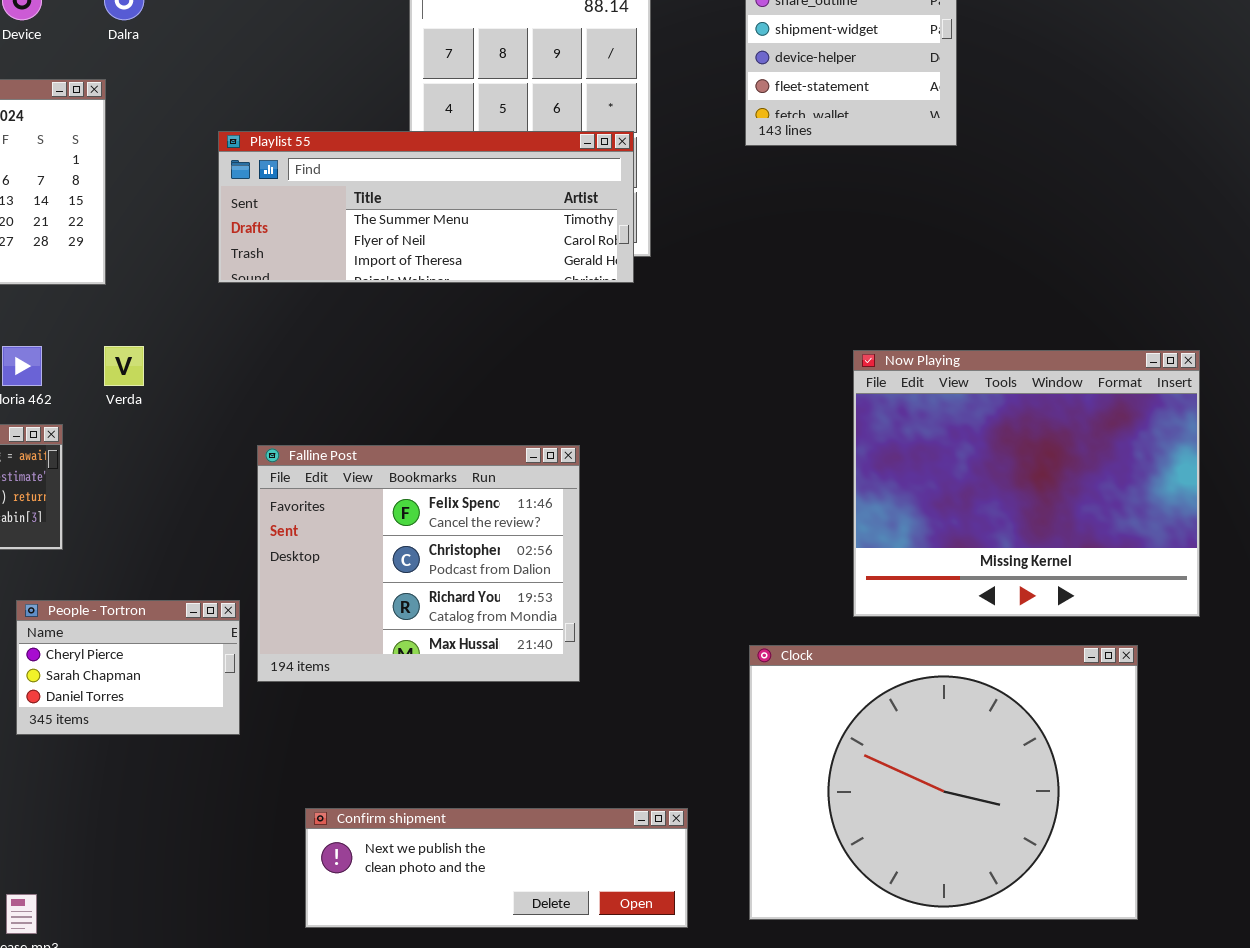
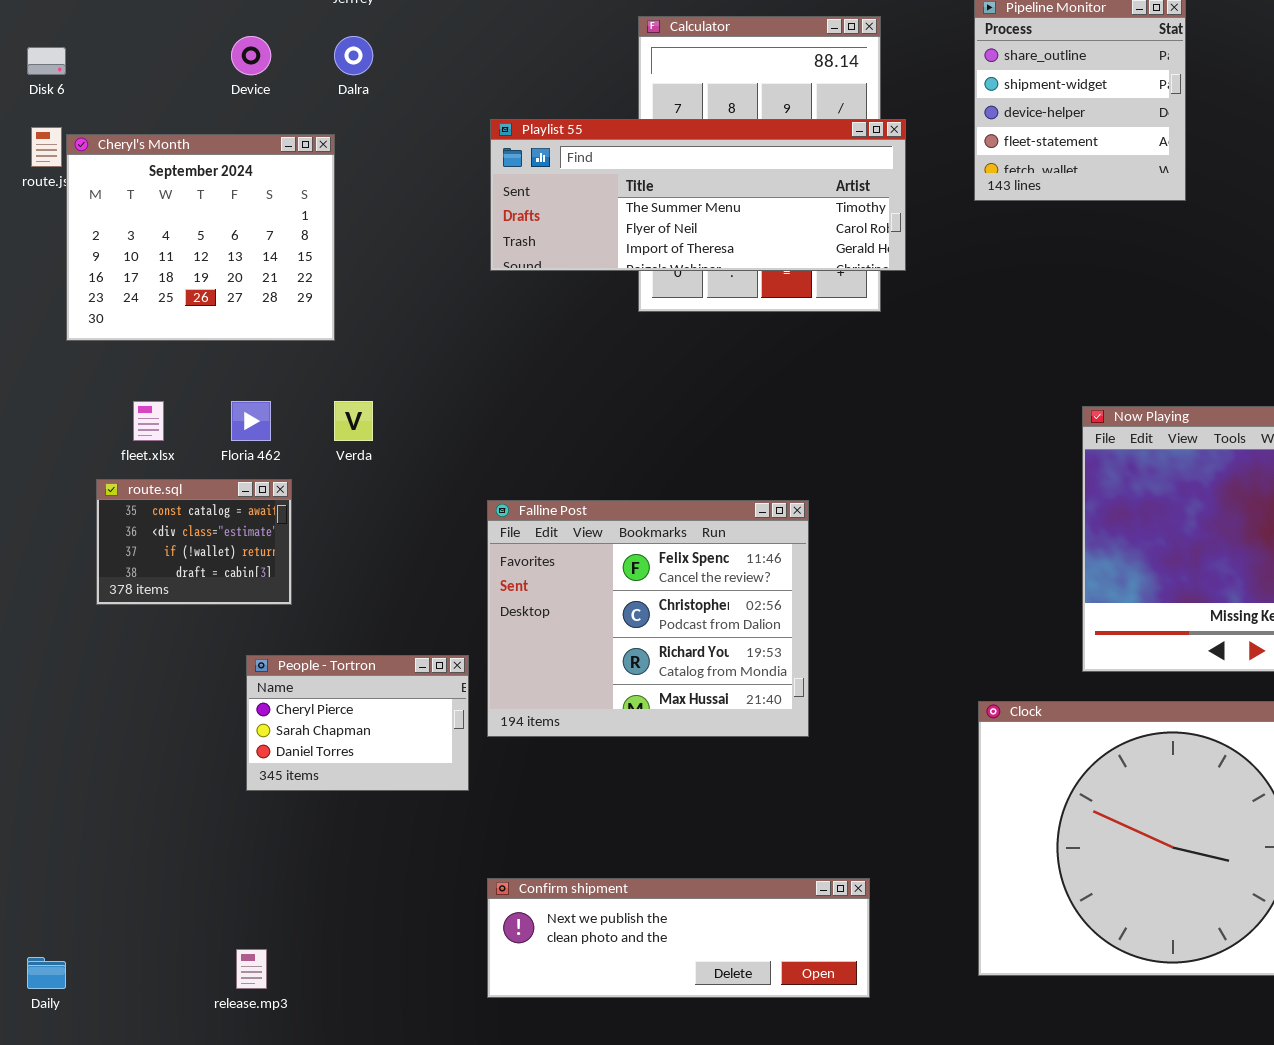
Playlist 55: [218,131,634,283] -> [490,119,906,271], moved
Confirm shipment: [305,808,688,928] -> [487,878,870,998], moved

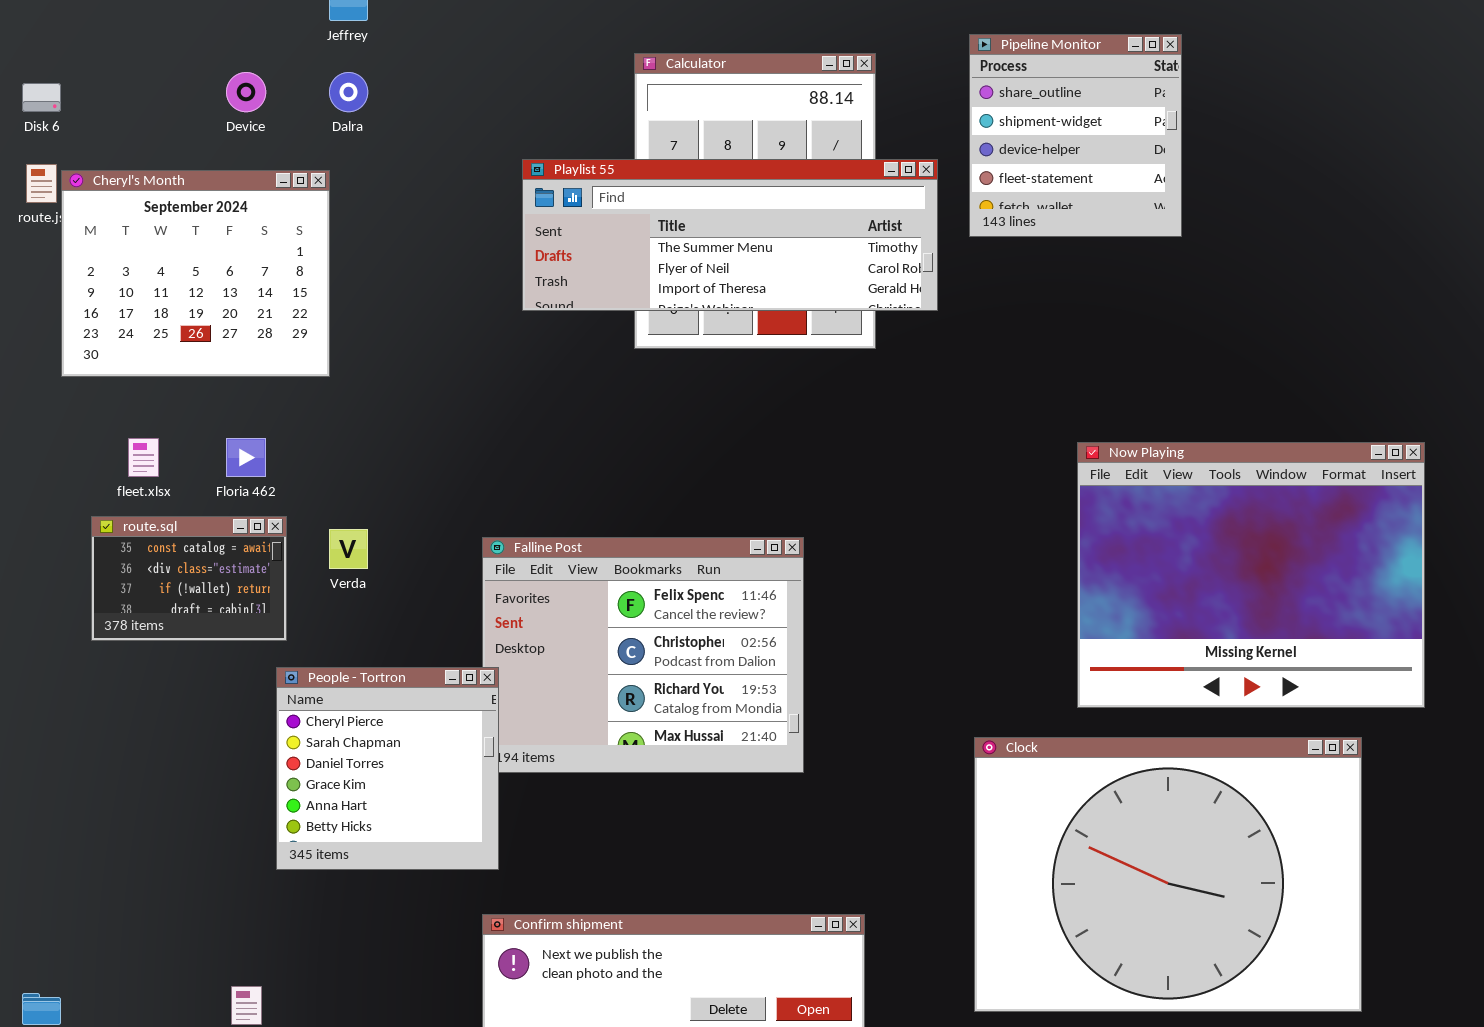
Playlist 55: [490,119,906,271] -> [522,159,938,311], moved
Verda: [334,401,373,441] -> [329,529,368,569], moved
People - Tortron: [246,655,469,791] -> [276,667,499,870], moved, resized

